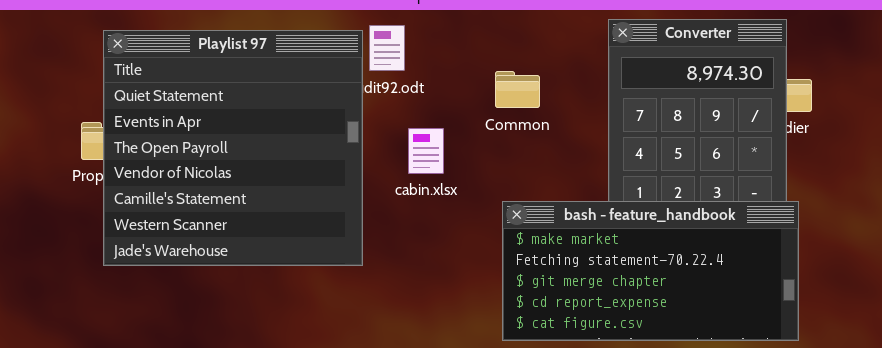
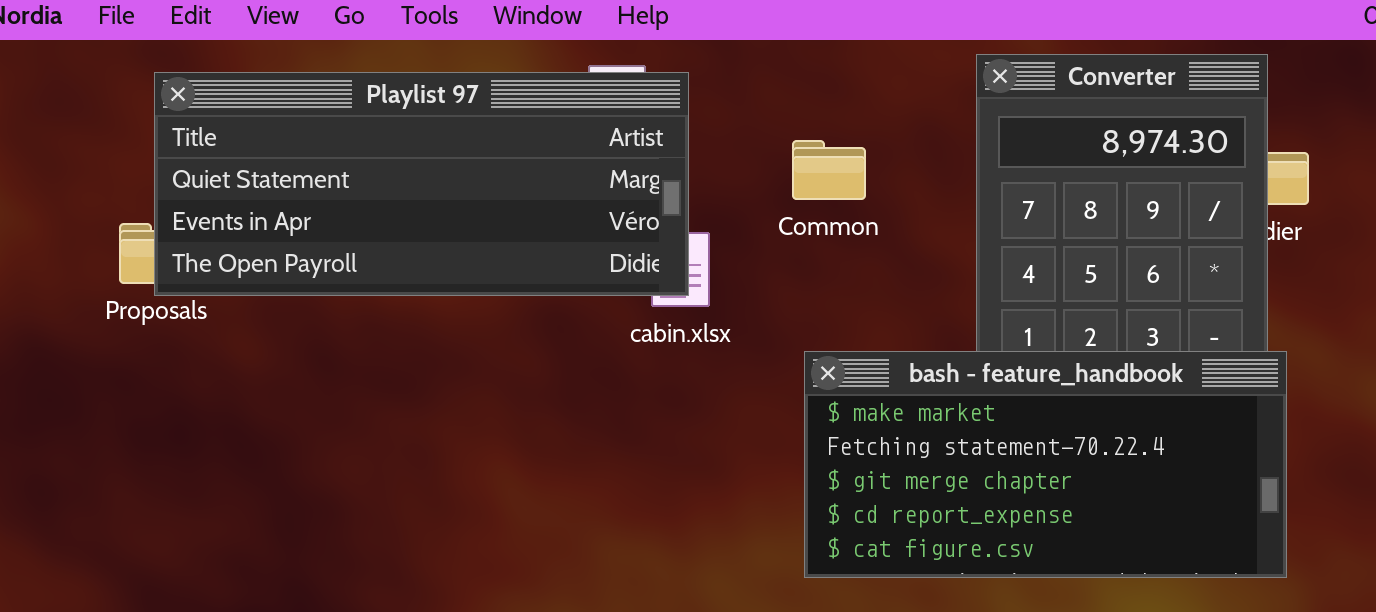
Playlist 97: [103,30,363,266] -> [154,72,689,296], resized

